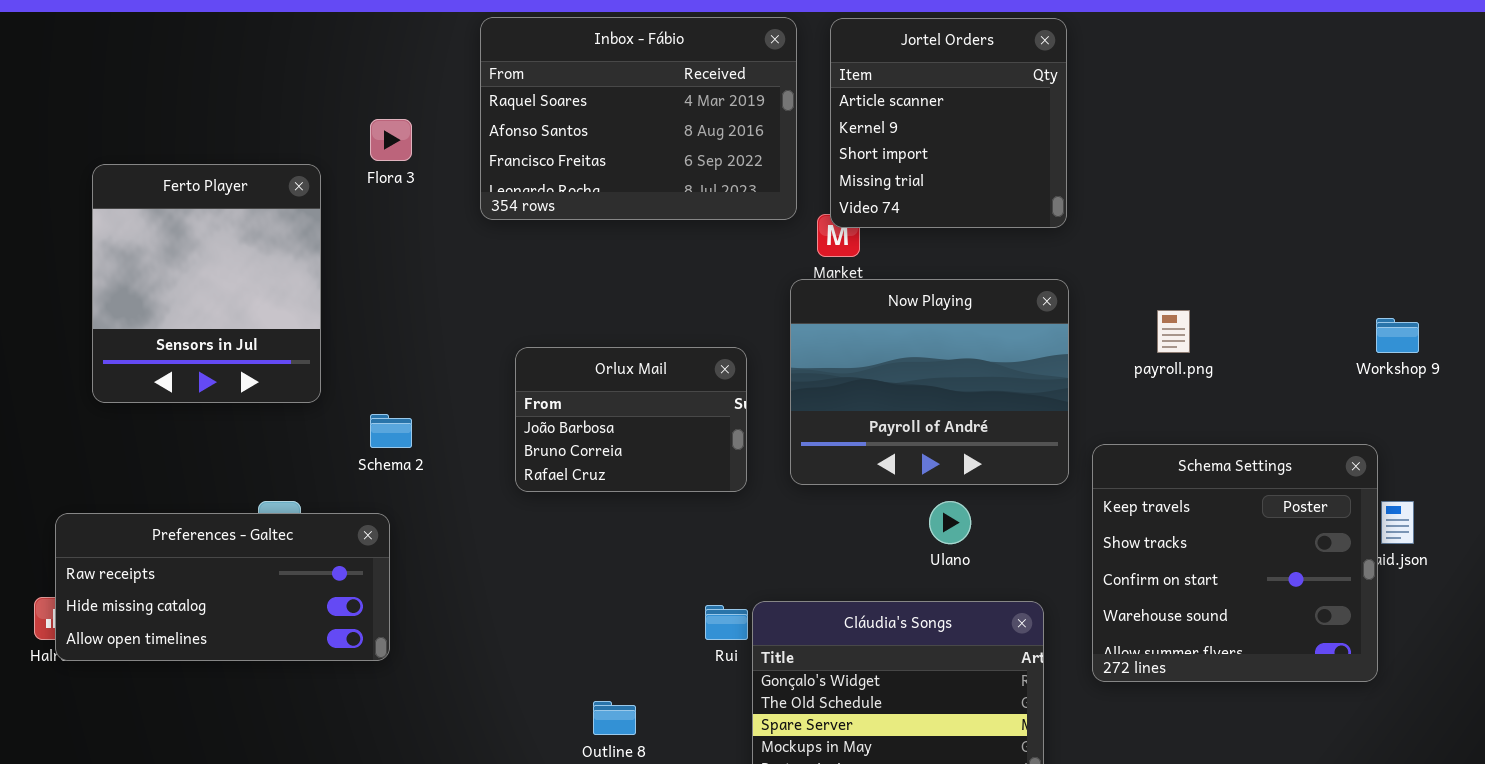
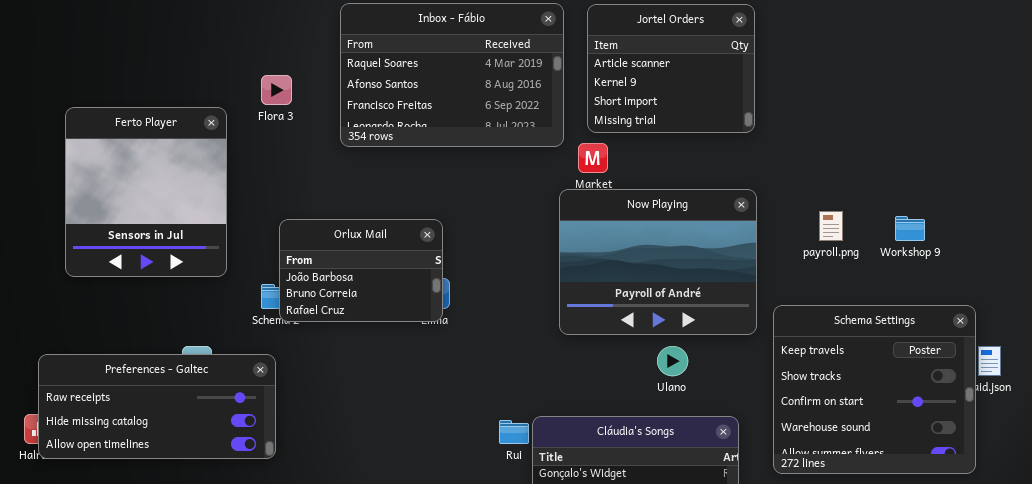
Jortel Orders: [830,18,1067,228] -> [587,4,755,133], resized
Workshop 9: [1376,318,1419,353] -> [895,216,925,241], moved
Orlux Mail: [515,347,747,492] -> [279,219,443,322], moved

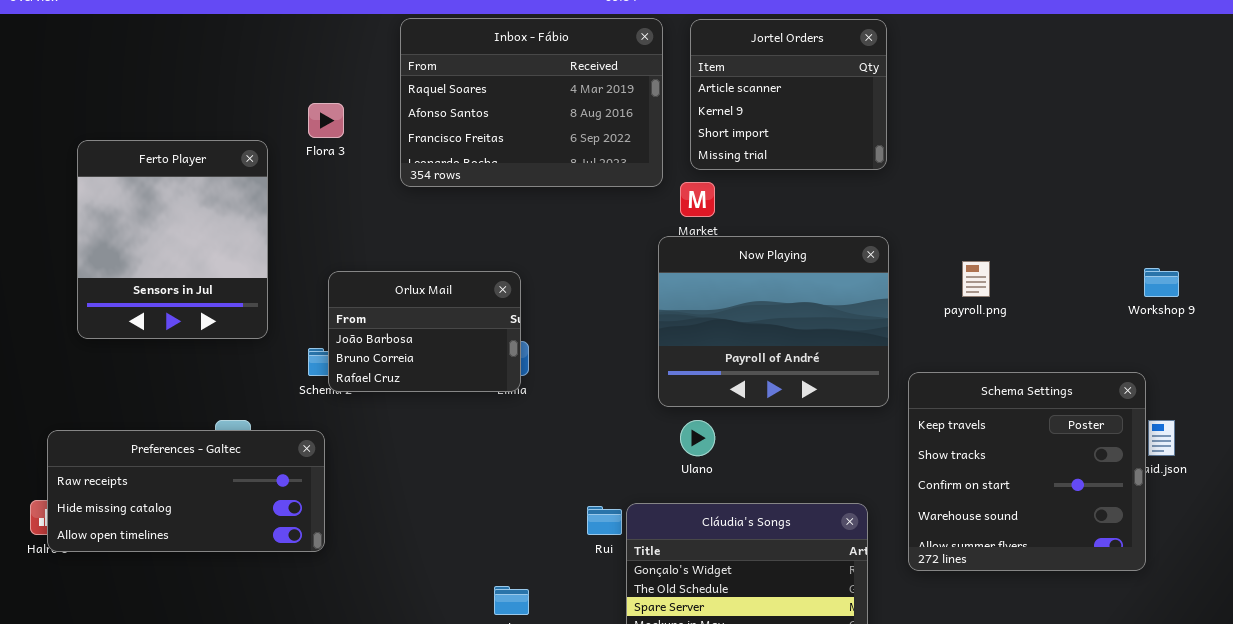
Workshop 9: [895,216,925,241] -> [1144,268,1179,297], moved
Ulano: [657,346,688,376] -> [680,420,715,456], moved

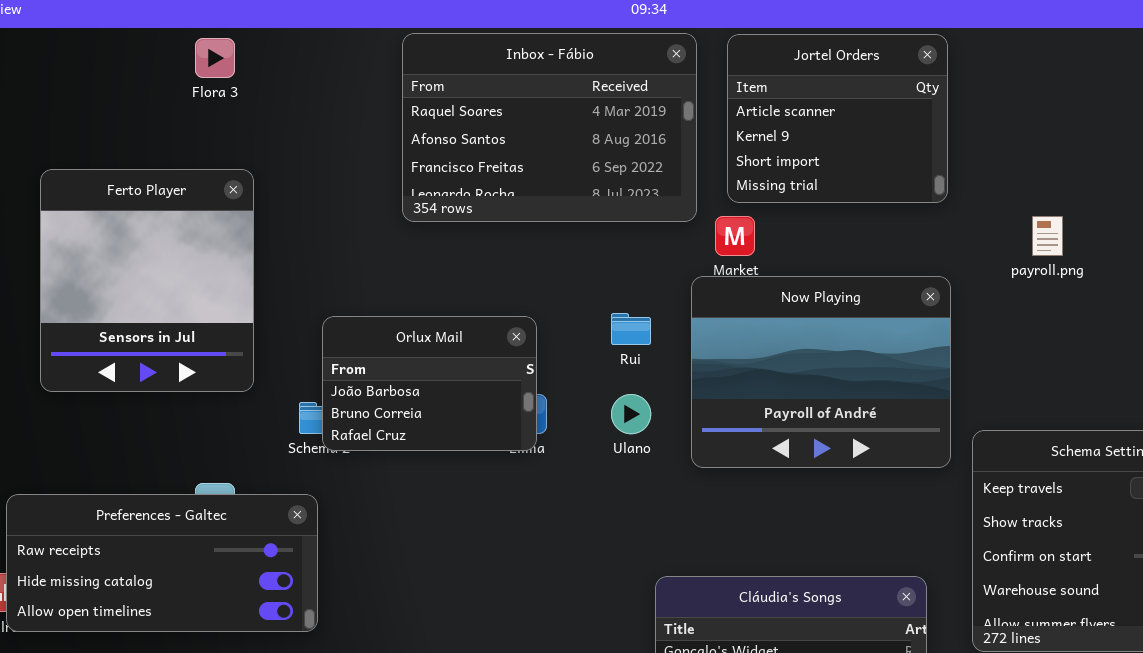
Flora 3: [308,103,344,138] -> [195,38,235,78], moved
payroll.png: [962,261,990,297] -> [1032,216,1063,256], moved
Ulano: [680,420,715,456] -> [611,394,651,434], moved
Rui: [587,506,622,535] -> [611,313,651,345], moved

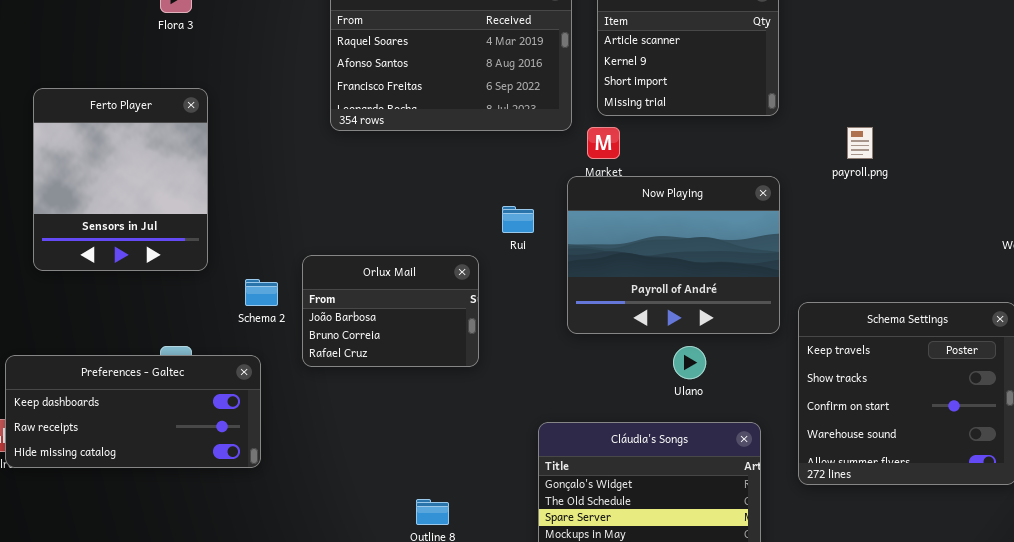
Orlux Mail: [322,316,537,451] -> [302,255,479,367], moved
Ulano: [611,394,651,434] -> [673,346,706,379], moved
Preferences - Galtec: [6,494,318,632] -> [5,355,261,468], scrolled up 1 row

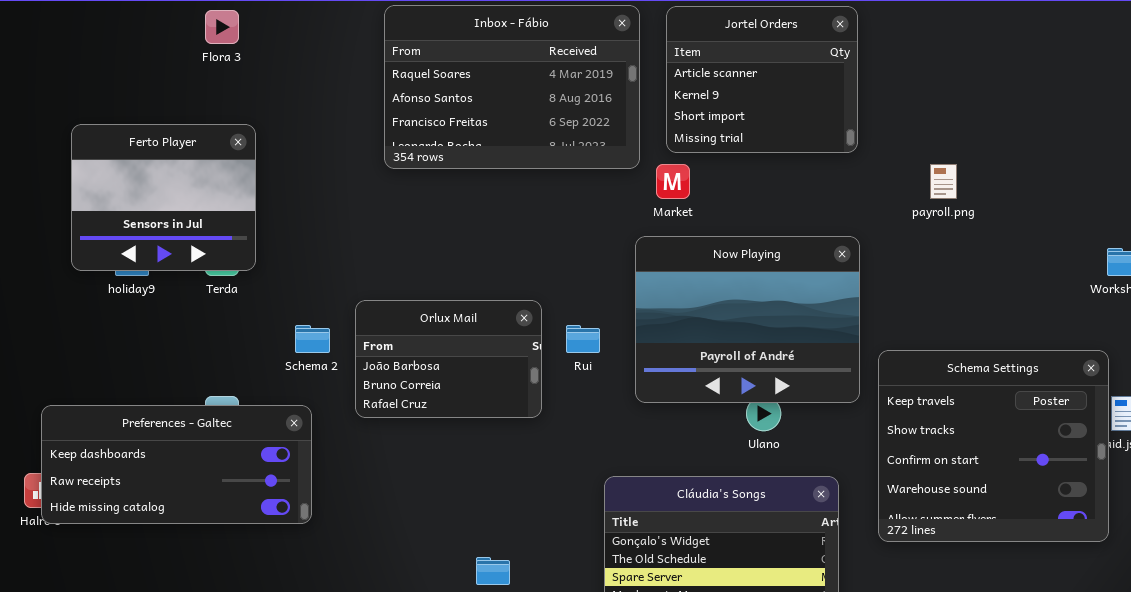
Ferto Player: [33,88,208,271] -> [71,124,256,271], resized
Now Playing: [567,176,780,334] -> [635,236,860,403], moved
Rui: [502,206,534,233] -> [566,325,600,353], moved

